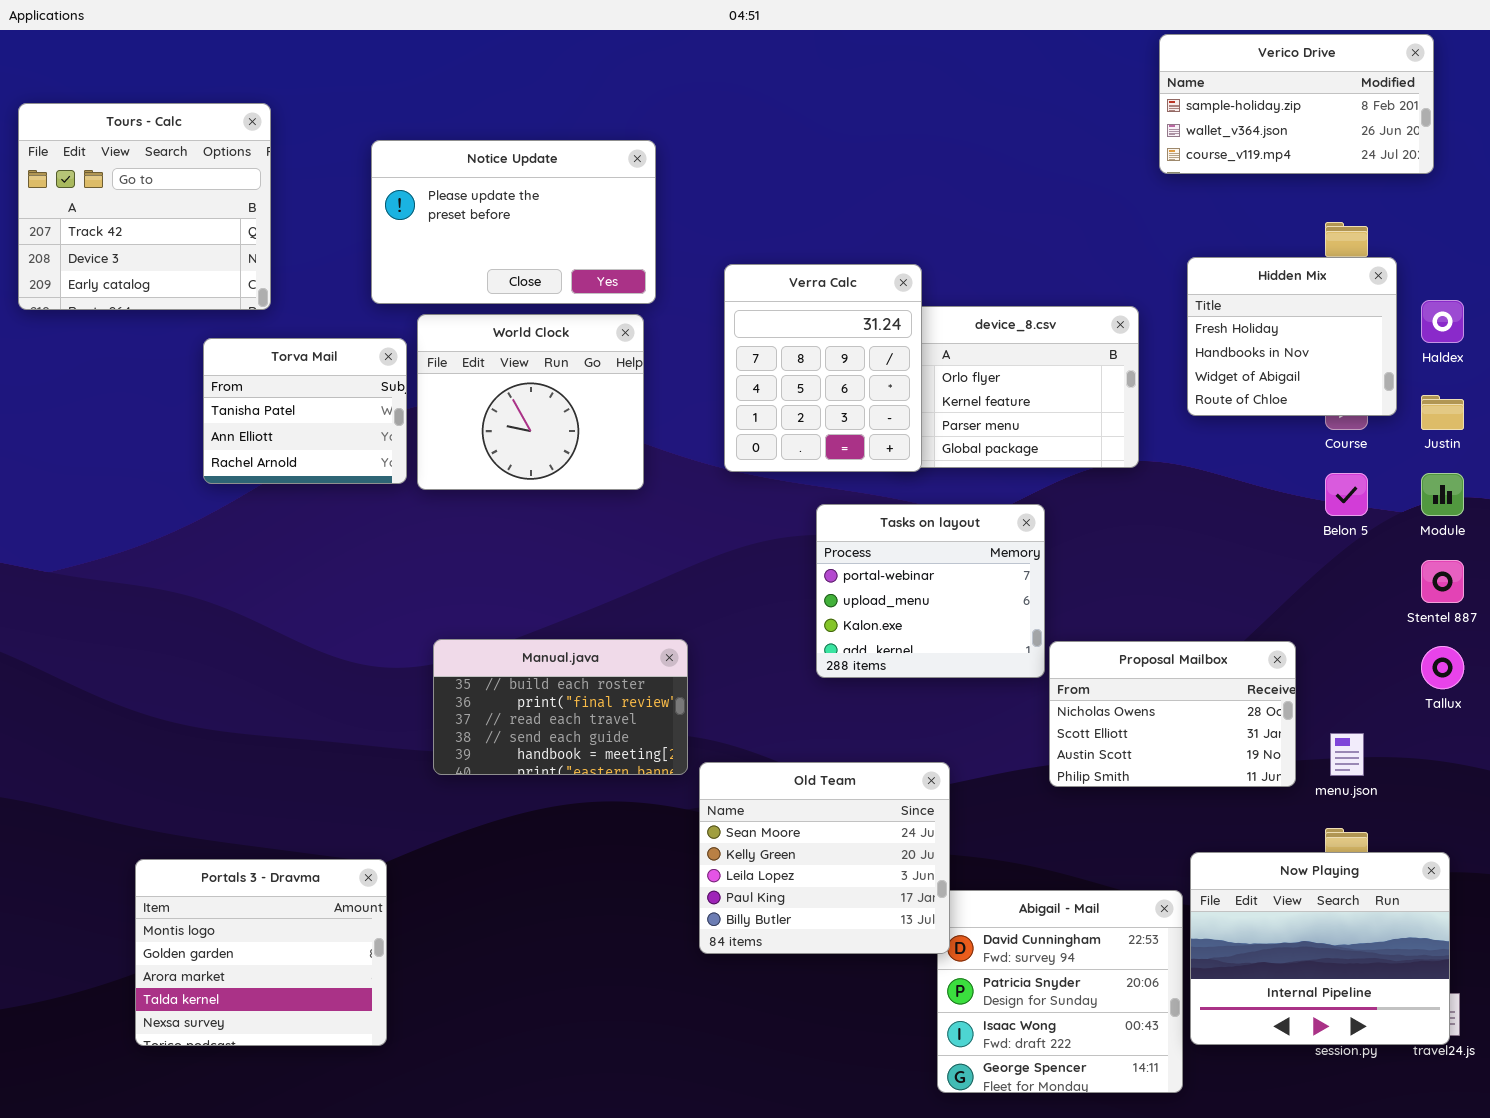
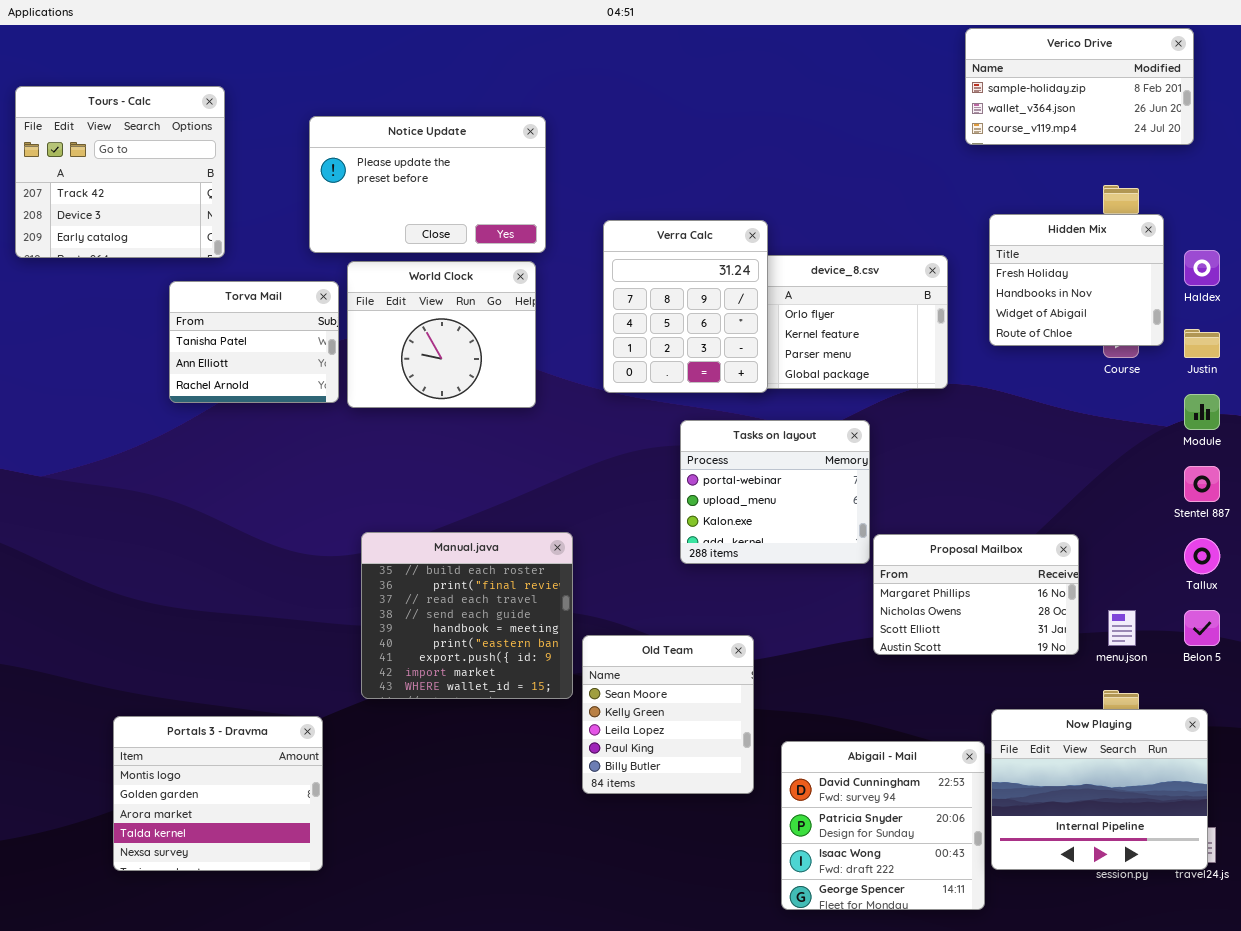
Belon 5: [1325,473,1368,516] -> [1184,610,1220,646], moved
Manual.java: [433,639,688,775] -> [361,532,573,699], resized
Proposal Mailbox: [1049,641,1296,787] -> [873,534,1079,655], scrolled up 1 row
Old Team: [699,762,950,954] -> [582,635,754,794], resized

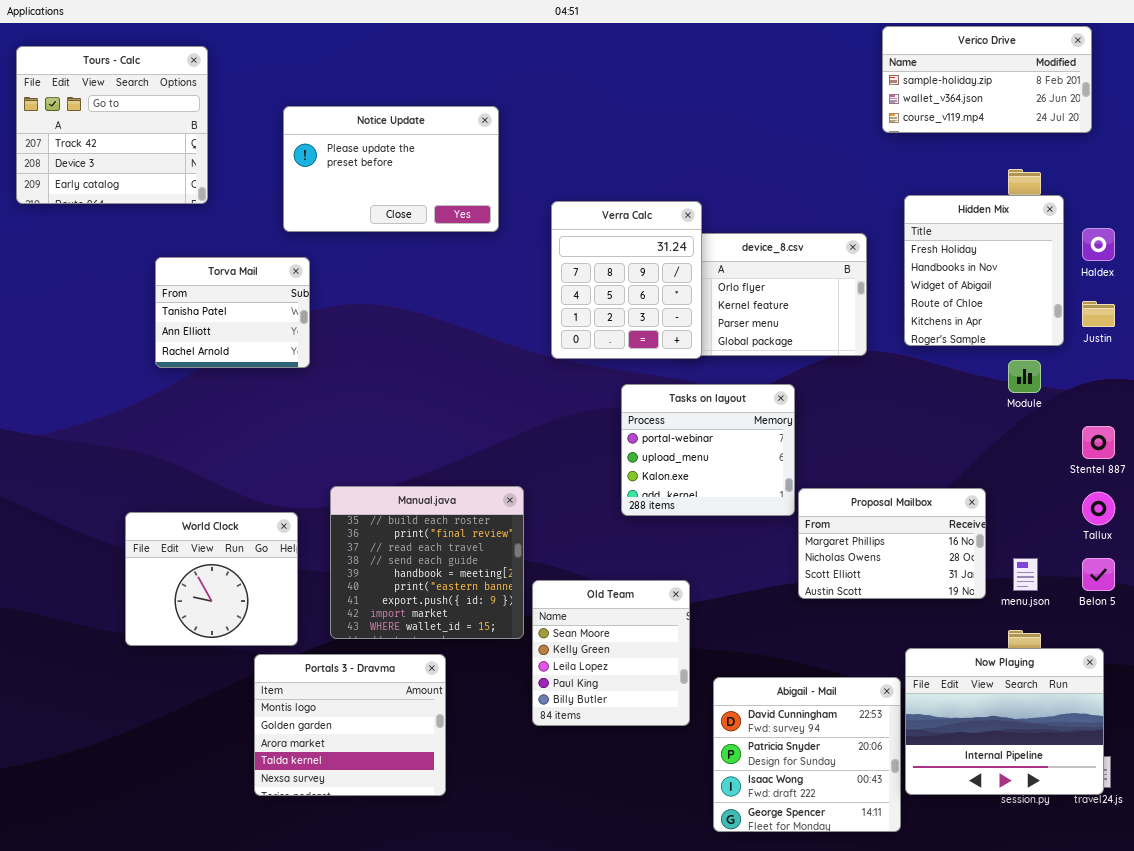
Tours - Calc: [15,86,225,258] -> [16,46,208,204], moved
Hidden Mix: [989,214,1164,346] -> [904,195,1064,346], resized
World Clock: [347,261,536,408] -> [125,512,298,646], moved
Module: [1184,394,1220,430] -> [1008,360,1041,393], moved
Portals 3 - Dravma: [113,716,323,871] -> [254,654,446,796], moved

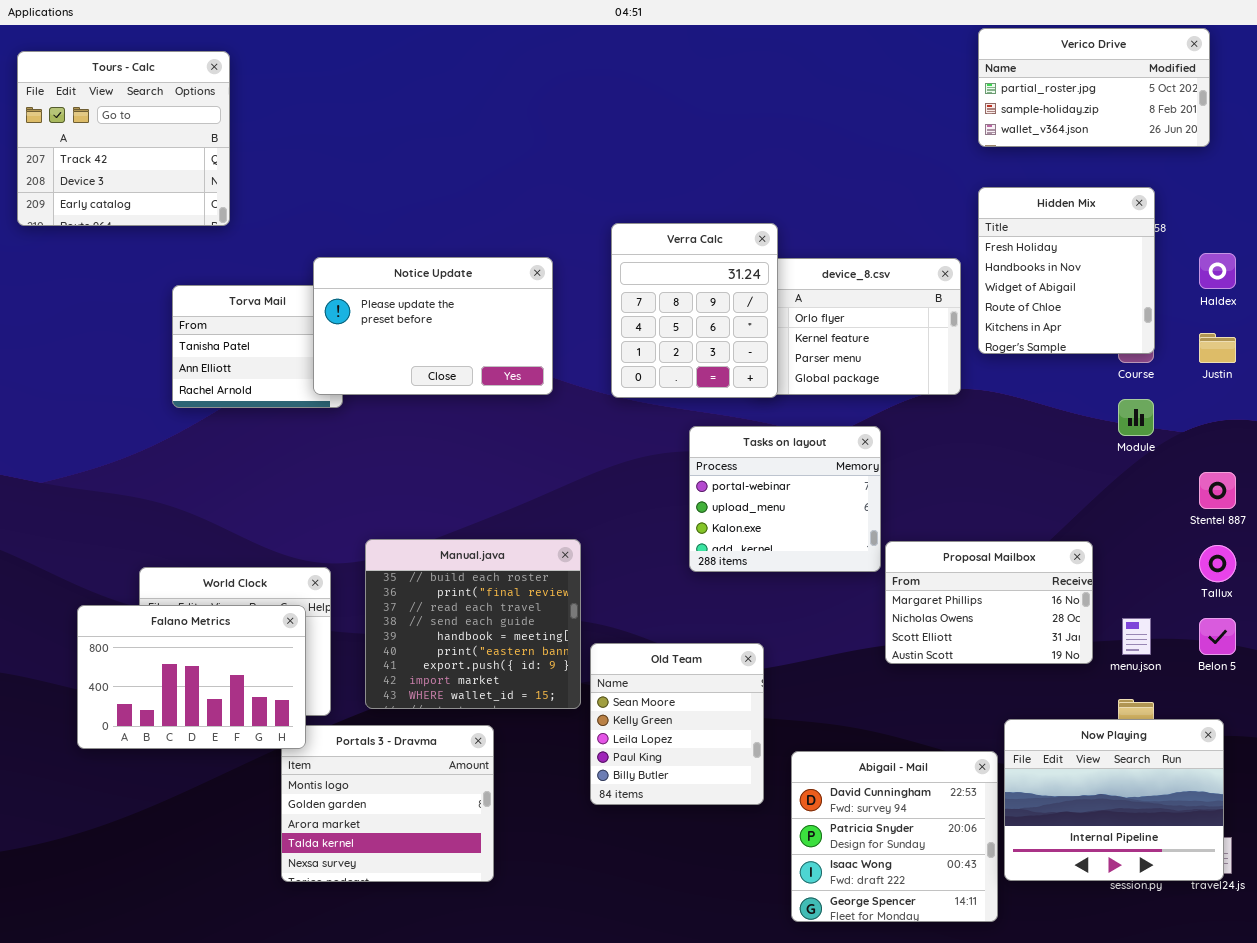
Verico Drive: [882,26,1092,133] -> [978,28,1210,147], scrolled up 1 row
Notice Update: [283,106,499,232] -> [313,257,553,395], moved
Hidden Mix: [904,195,1064,346] -> [978,187,1155,354], moved
Falano Metrics: none -> [77,605,306,749], opened

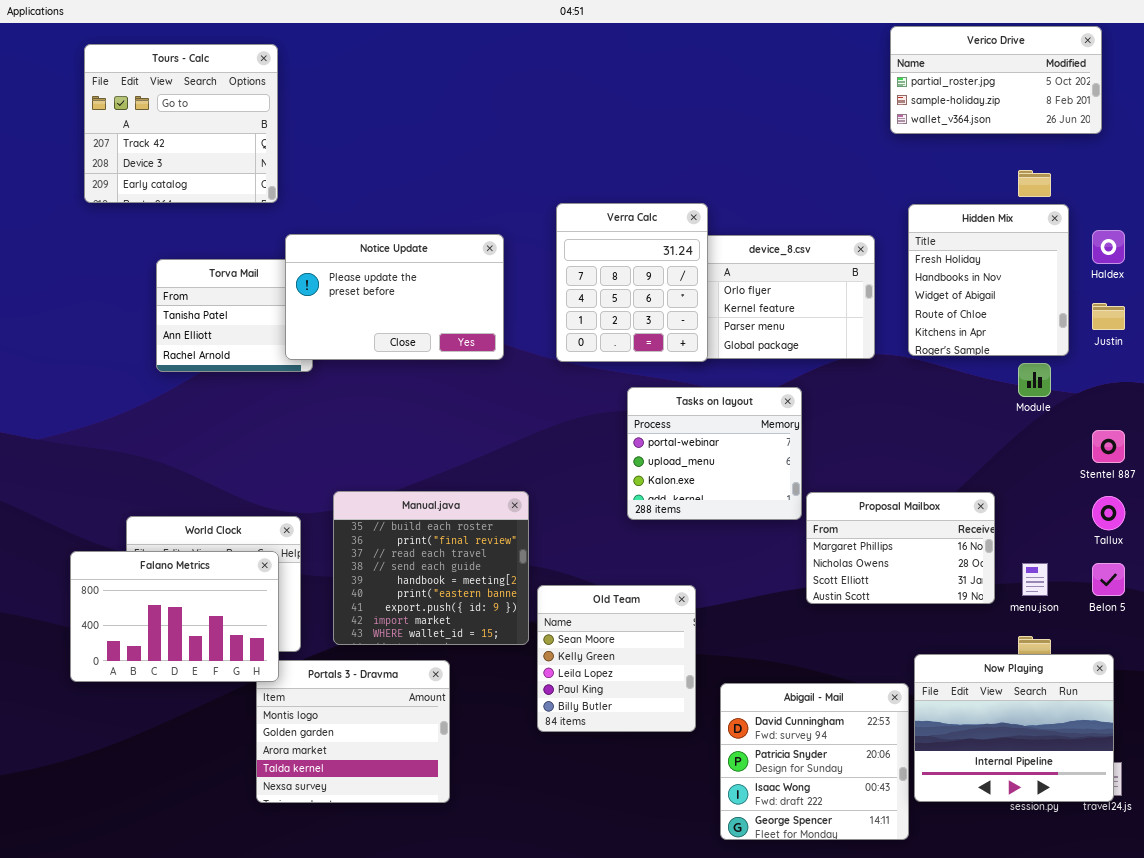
Tours - Calc: [17,51,230,226] -> [84,44,278,203], moved
Hidden Mix: [978,187,1155,354] -> [908,204,1069,356], moved

